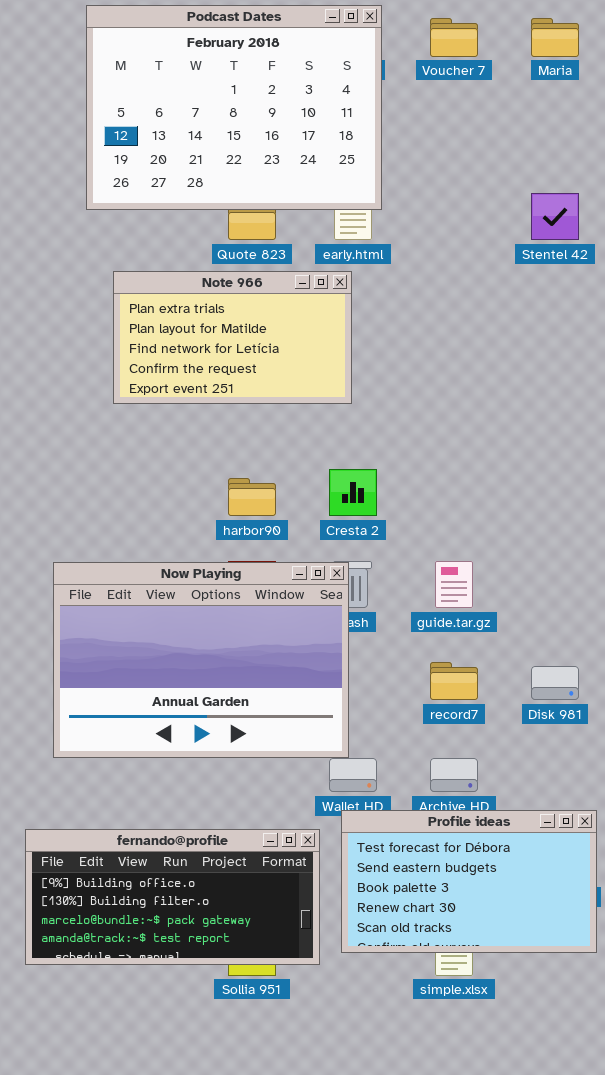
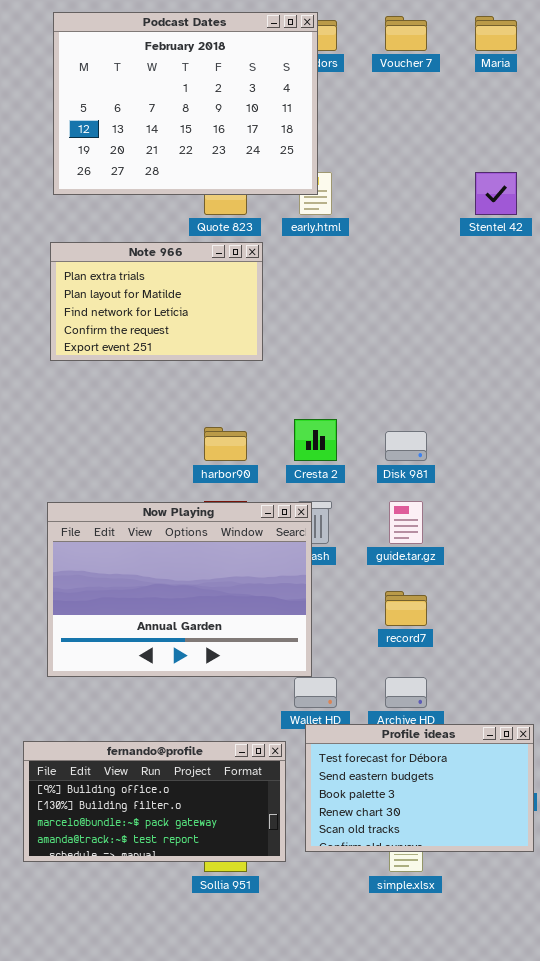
Podcast Dates: [86,5,382,210] -> [53,12,318,195], moved
Note 966: [113,271,352,404] -> [50,242,263,361], moved
Disk 981: [531,666,579,700] -> [385,431,427,461], moved

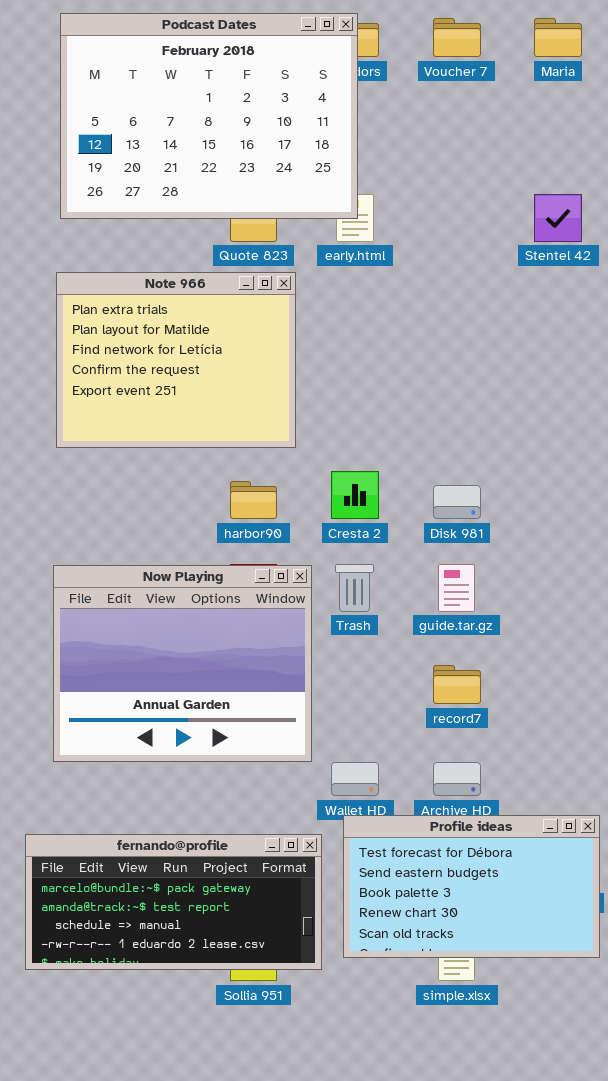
Note 966: [50,242,263,361] -> [56,272,296,448], resized
Now Playing: [47,502,312,677] -> [53,565,312,762], resized
fernando@profile: [23,741,286,862] -> [25,834,322,970], scrolled down 2 rows

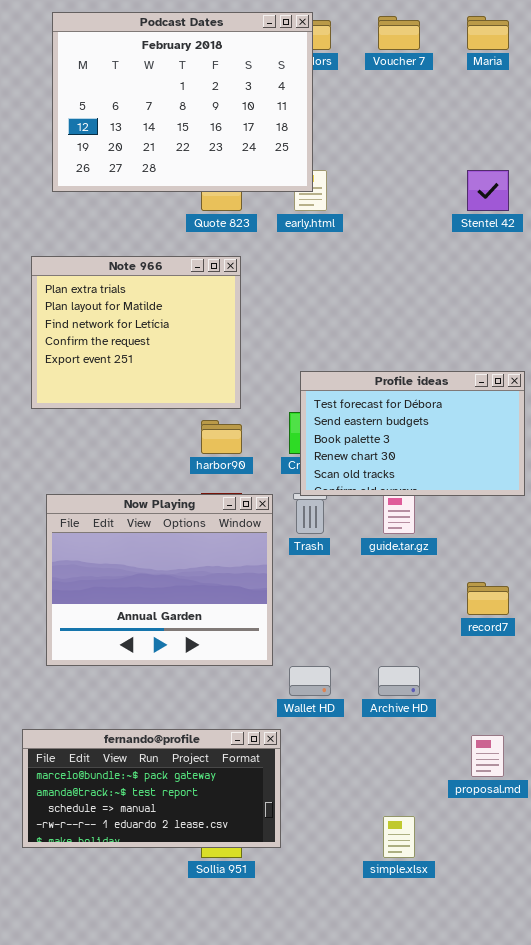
Note 966: [56,272,296,448] -> [31,256,241,409], moved
record7: [433,665,481,704] -> [467,582,509,615], moved
Profile ideas: [343,815,600,958] -> [300,371,525,496], moved

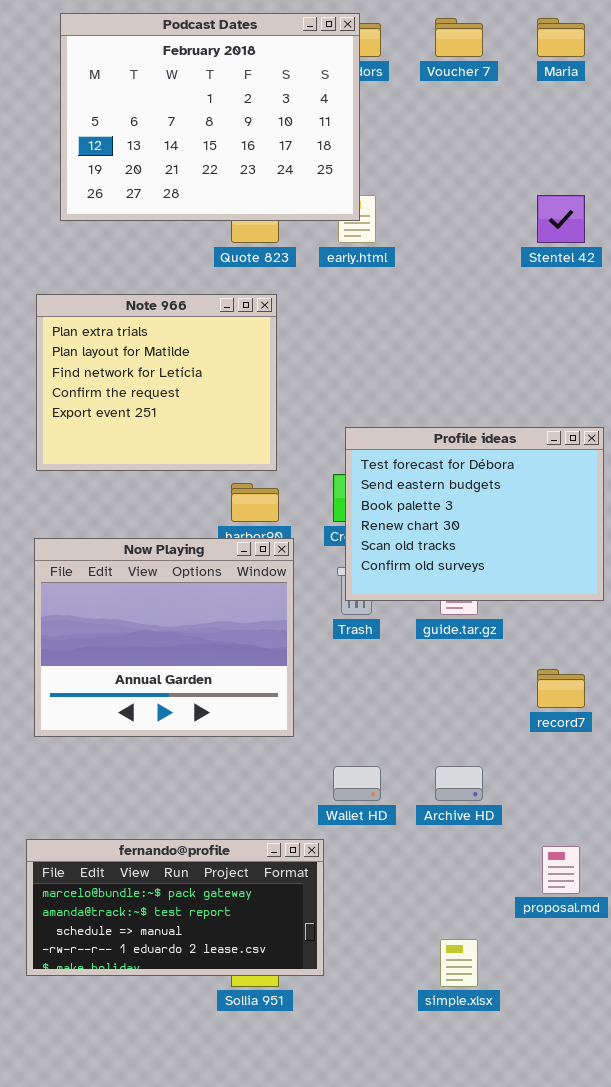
Profile ideas: [300,371,525,496] -> [345,427,604,601], resized
Now Playing: [46,494,273,666] -> [34,538,294,737], moved

